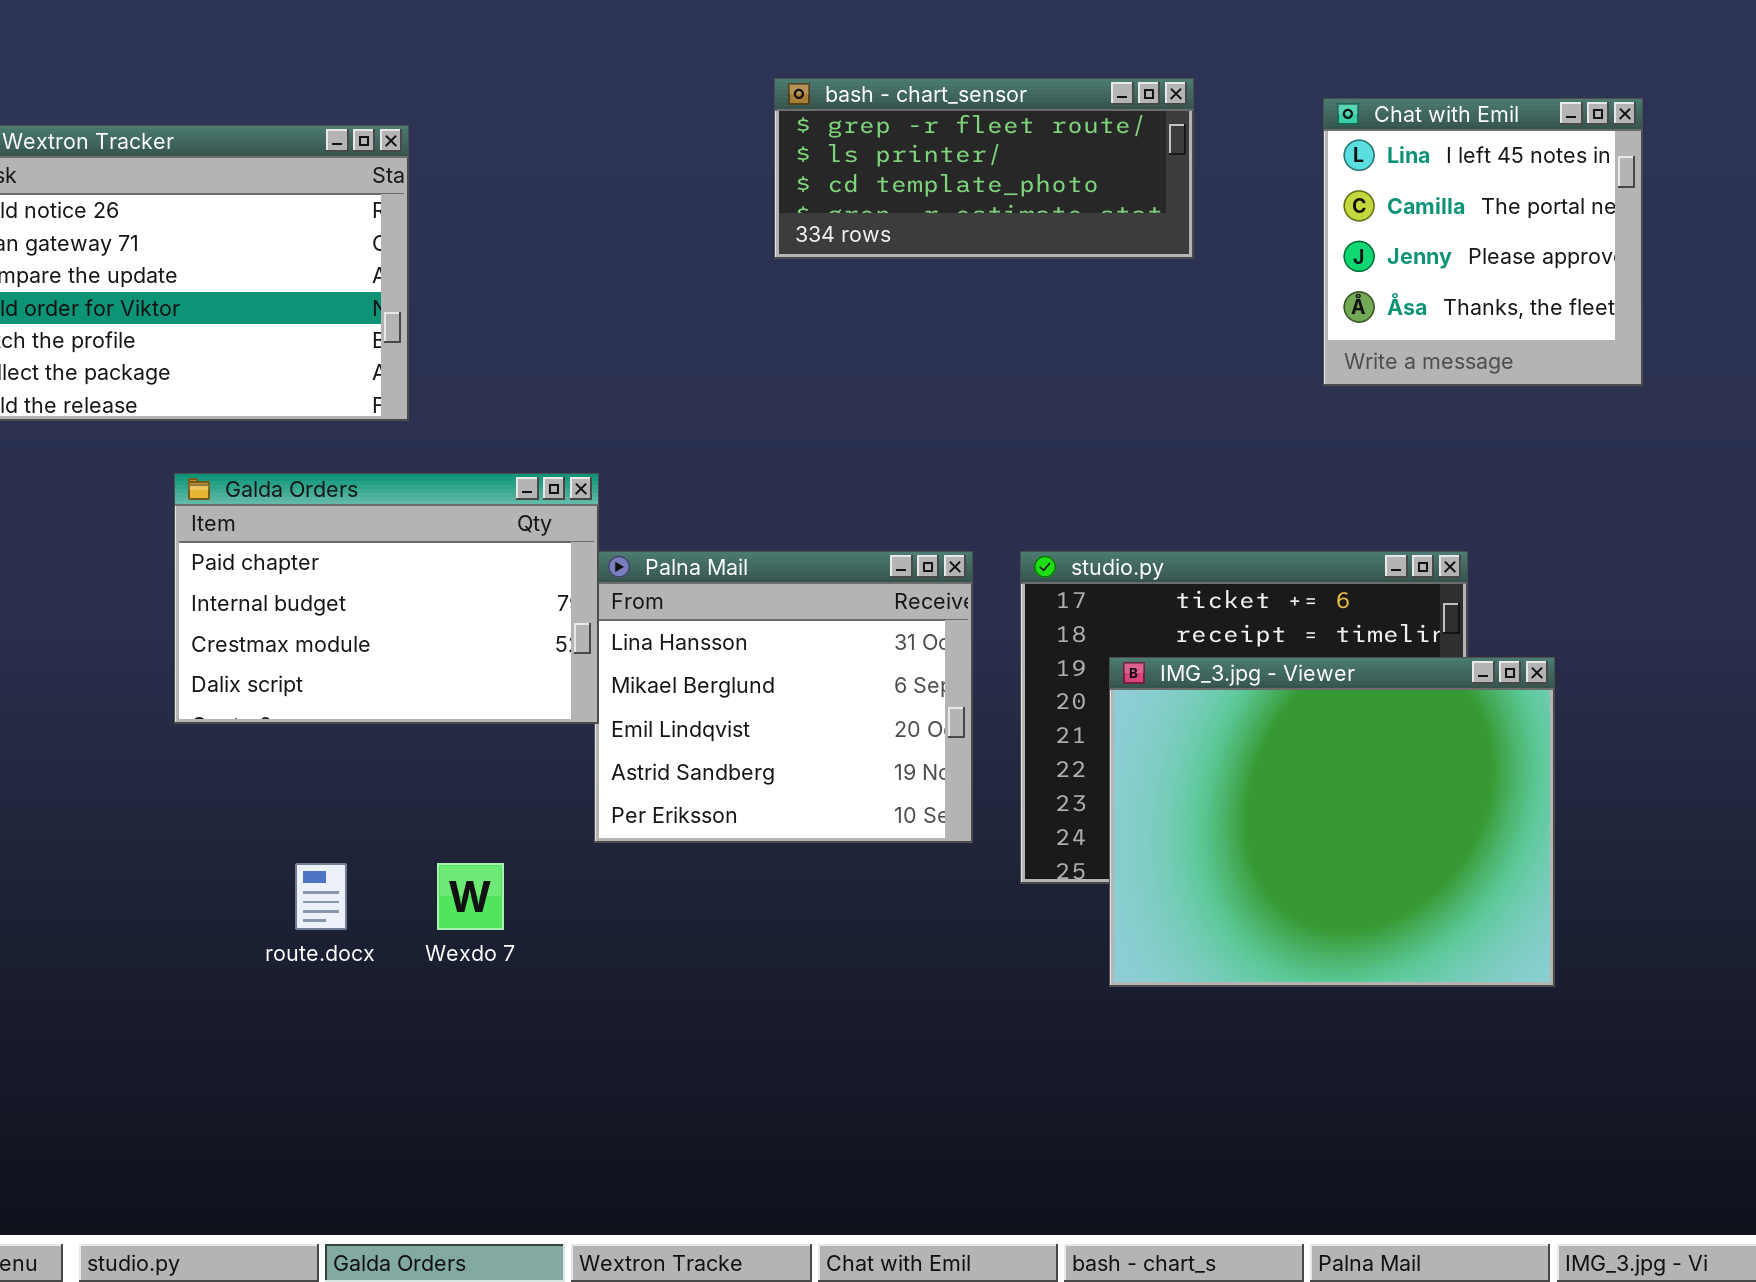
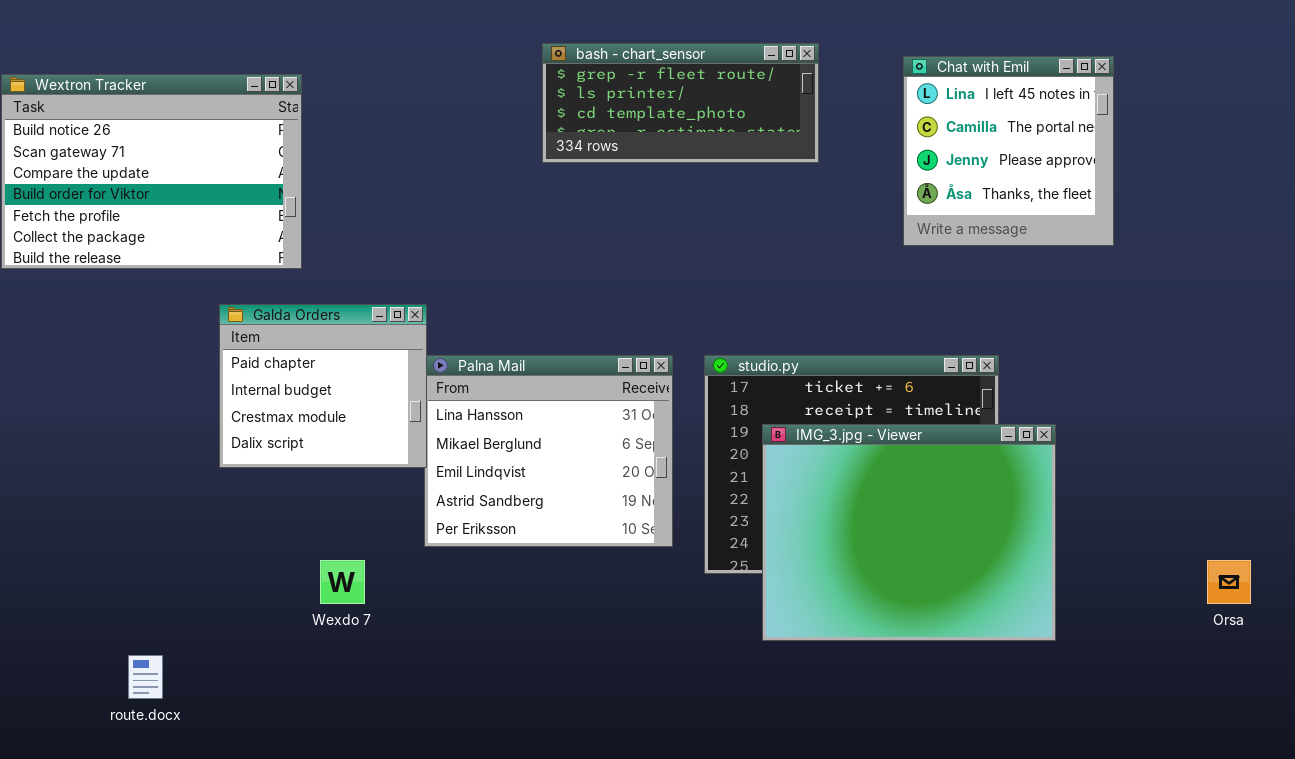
Galda Orders: [174,473,599,724] -> [219,304,427,468], resized
route.docx: [295,863,347,930] -> [128,655,163,699], moved

